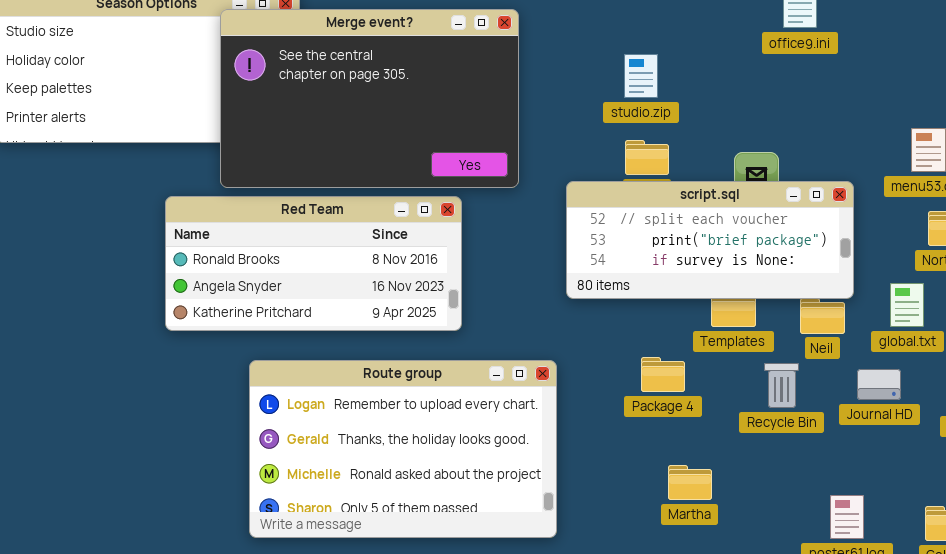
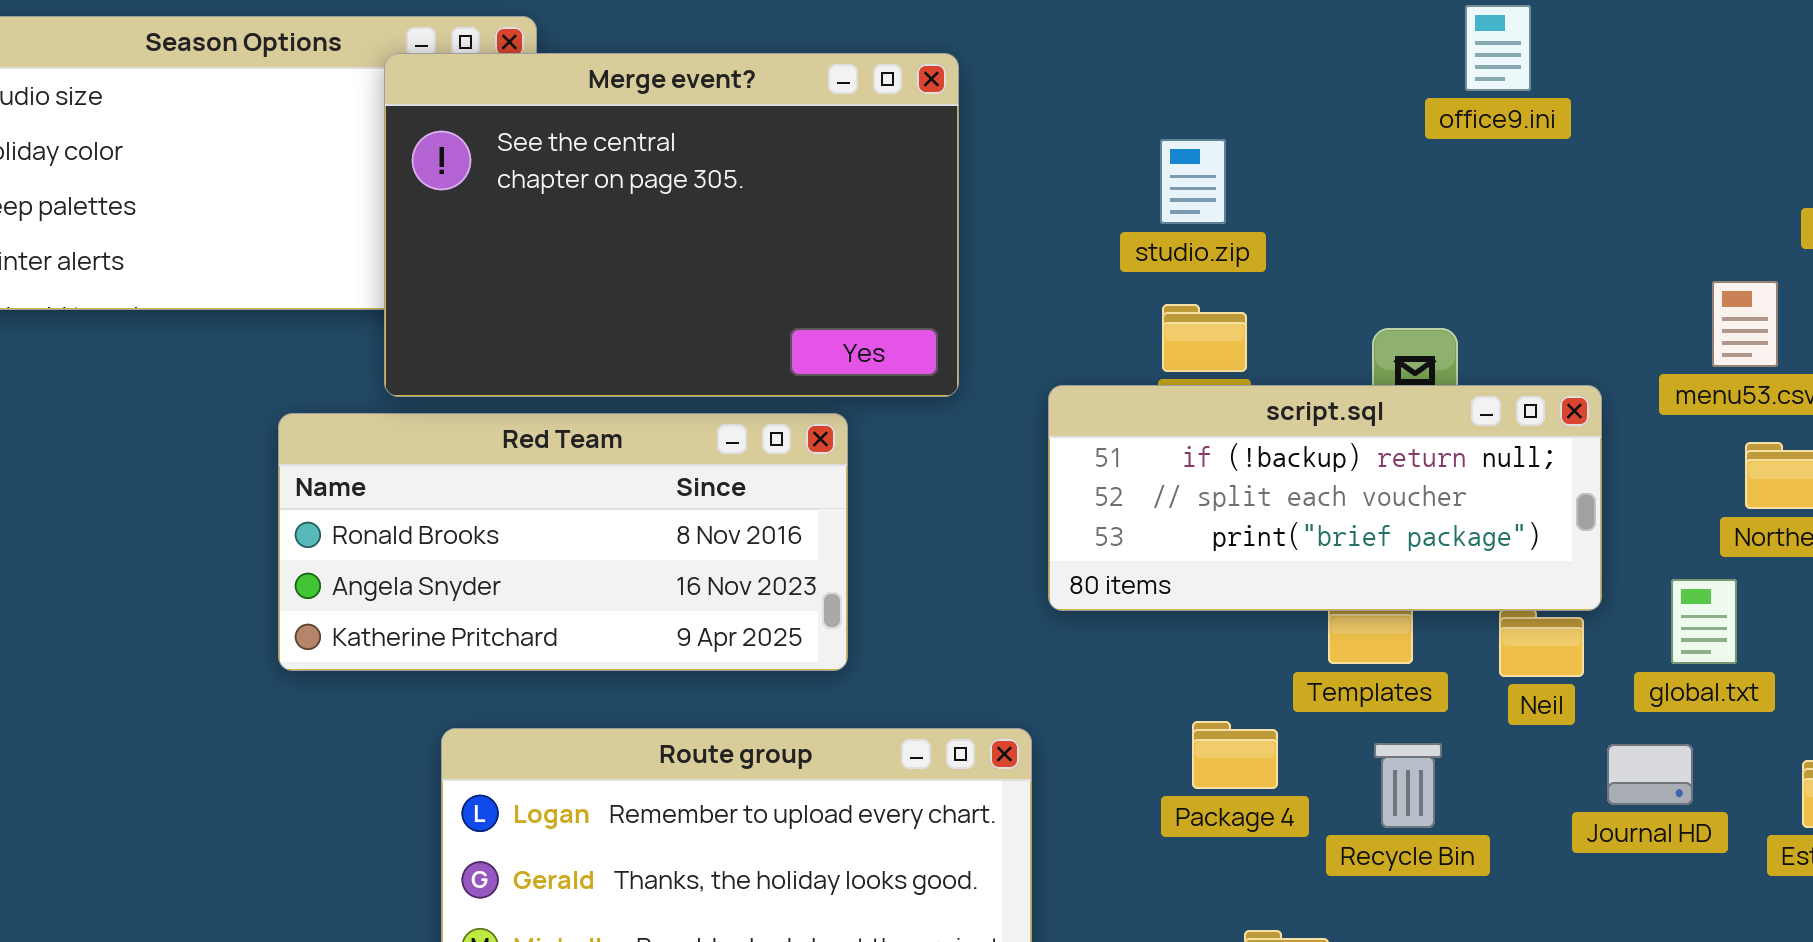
script.sql: [566,181,854,299] -> [1048,385,1602,611], scrolled up 1 row
Recycle Bin: [764,363,799,408] -> [1374,743,1442,828], moved

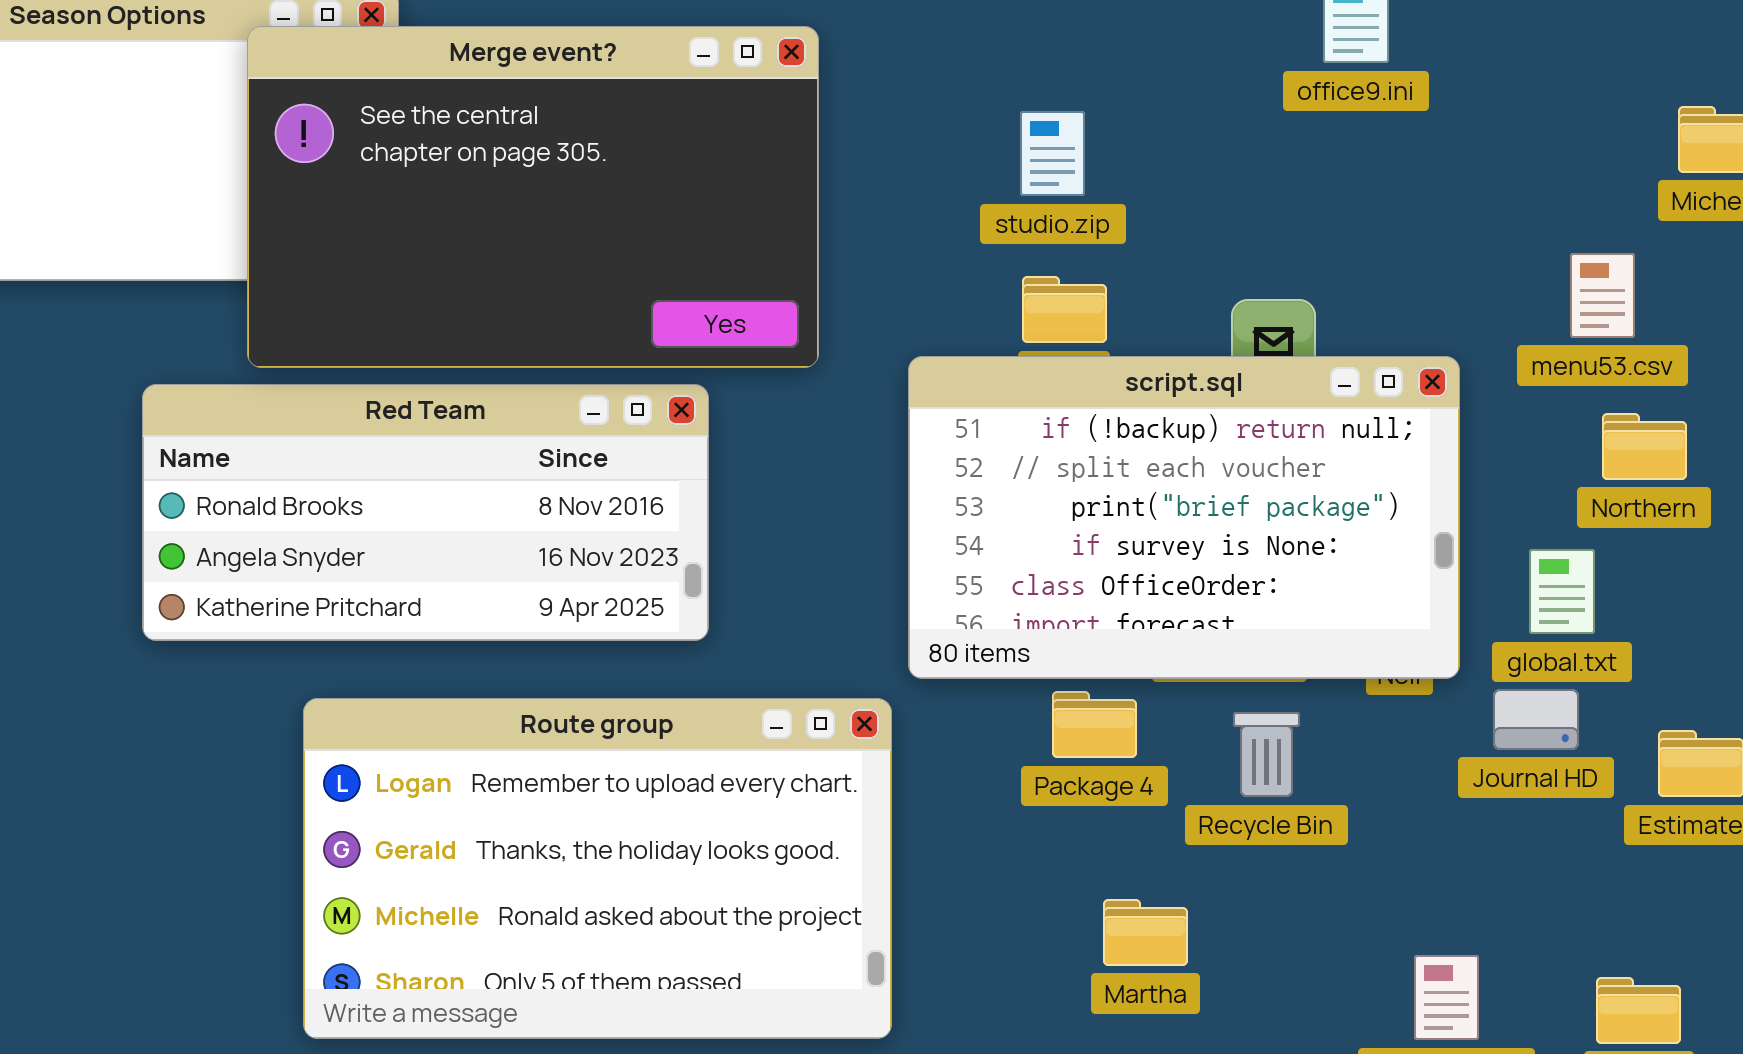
script.sql: [1048,385,1602,611] -> [908,356,1460,679], resized
Journal HD: [1607,744,1693,805] -> [1493,689,1579,750], moved

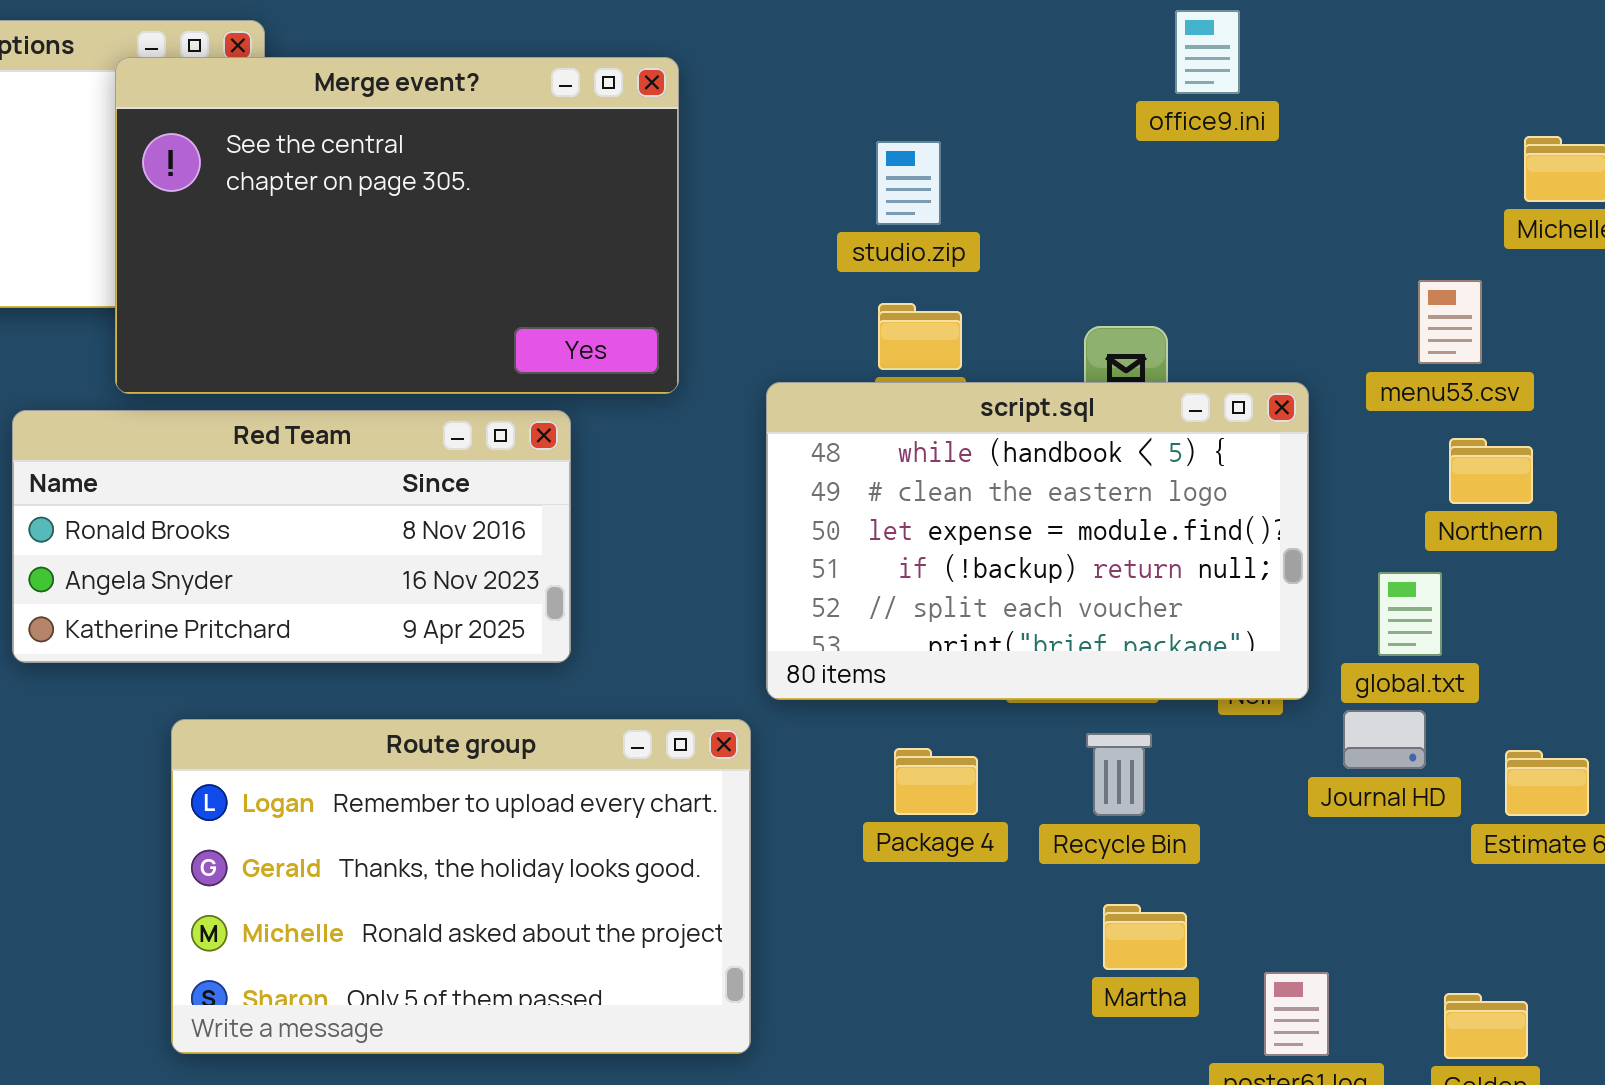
script.sql: [908,356,1460,679] -> [766,382,1309,700], scrolled up 3 rows
Package 4: [1052,691,1137,758] -> [894,748,978,815], moved
Martha: [1103,899,1188,966] -> [1103,904,1187,970], moved

